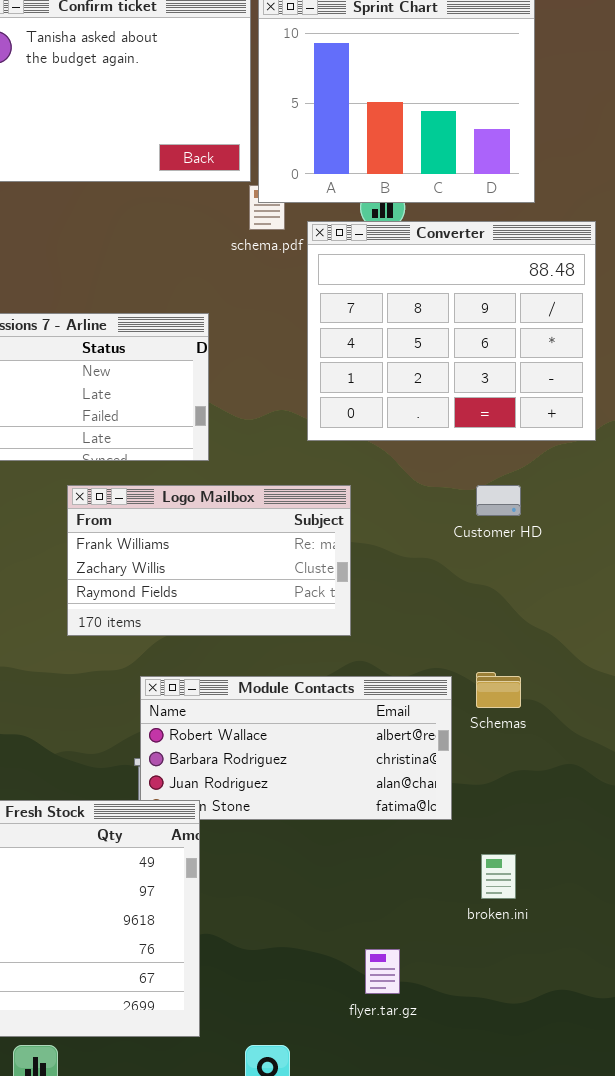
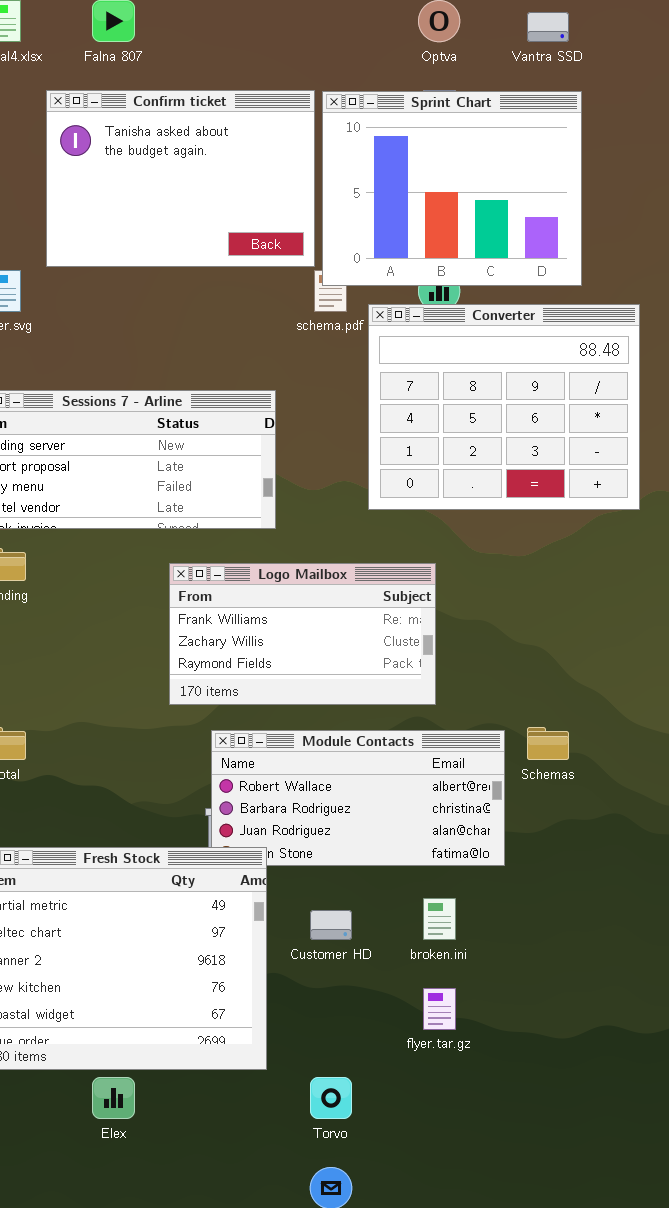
Logo Mailbox: [67,485,351,636] -> [169,563,436,705], moved
Customer HD: [476,485,521,516] -> [310,910,352,940], moved
broken.ini: [481,854,516,899] -> [423,898,456,940], moved

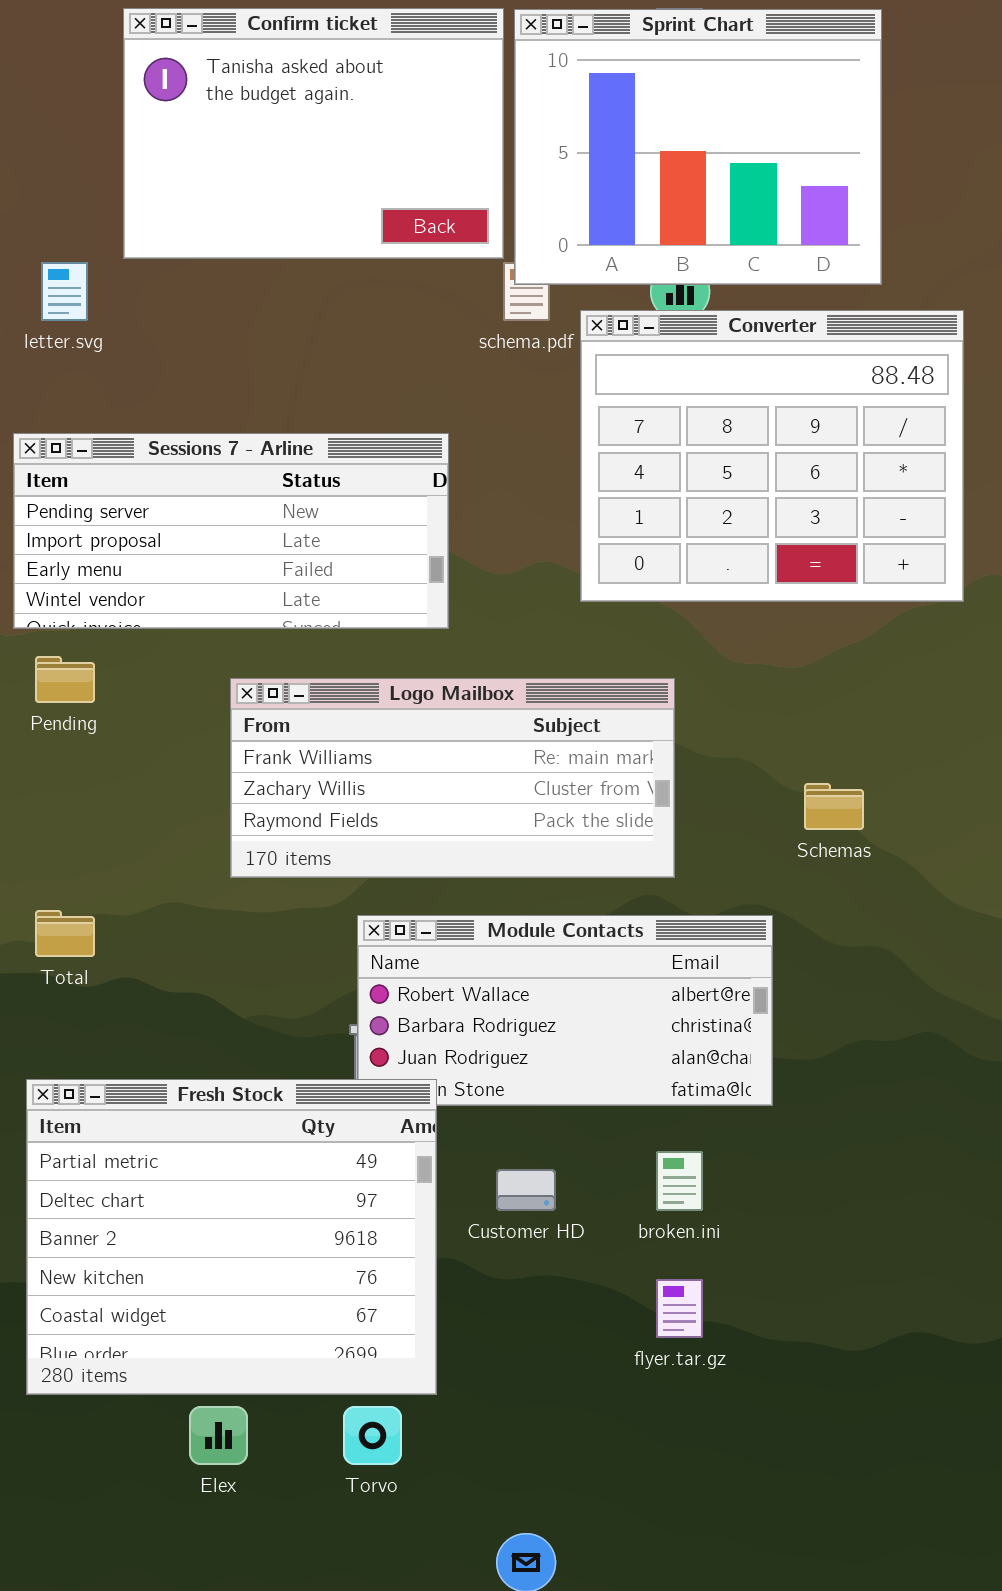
Logo Mailbox: [169,563,436,705] -> [230,678,675,878], resized
Schemas: [527,727,569,760] -> [804,783,864,830], moved
Torvo: [310,1077,352,1119] -> [343,1406,402,1465], moved

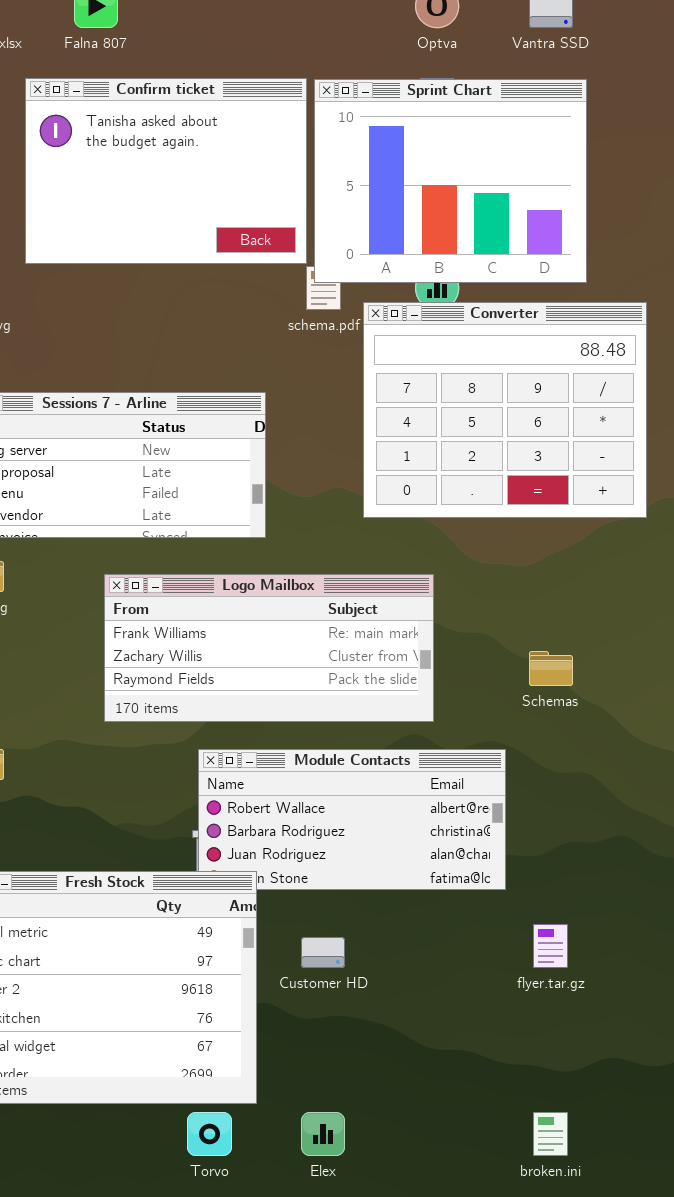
broken.ini: [656,1151,703,1211] -> [533,1112,568,1156], moved
flyer.tar.gz: [656,1279,703,1338] -> [533,924,568,968], moved
Elex: [189,1406,248,1465] -> [301,1112,345,1156], moved

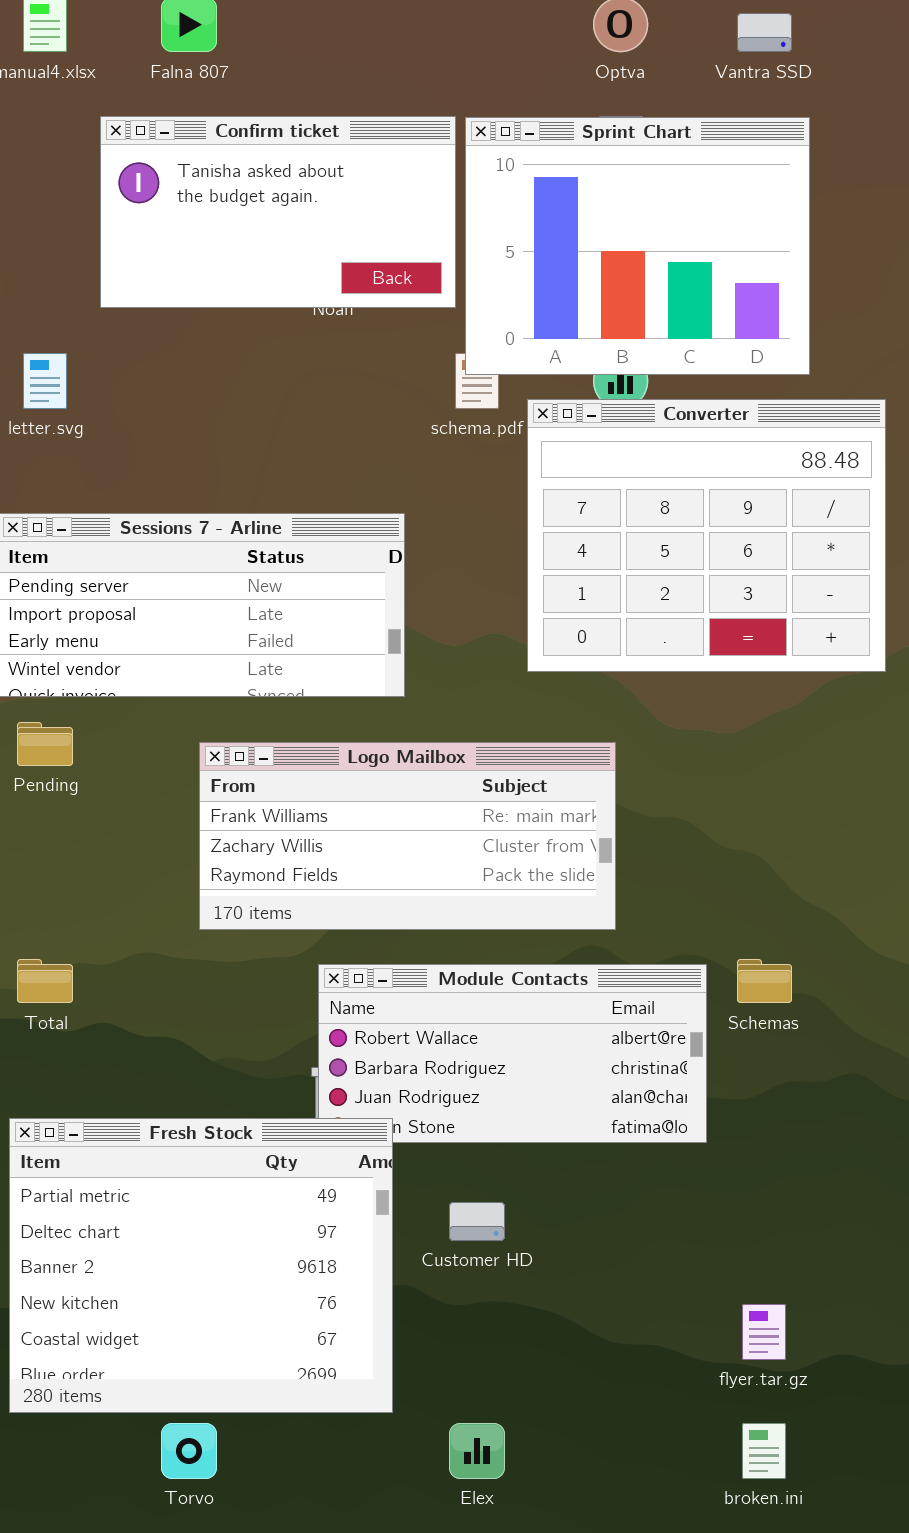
Confirm ticket: [25,78,307,264] -> [100,116,456,308], resized
Schemas: [529,651,573,686] -> [737,959,792,1003], moved
flyer.tar.gz: [533,924,568,968] -> [742,1304,786,1360], moved
Torvo: [187,1112,232,1156] -> [161,1423,217,1479], moved

